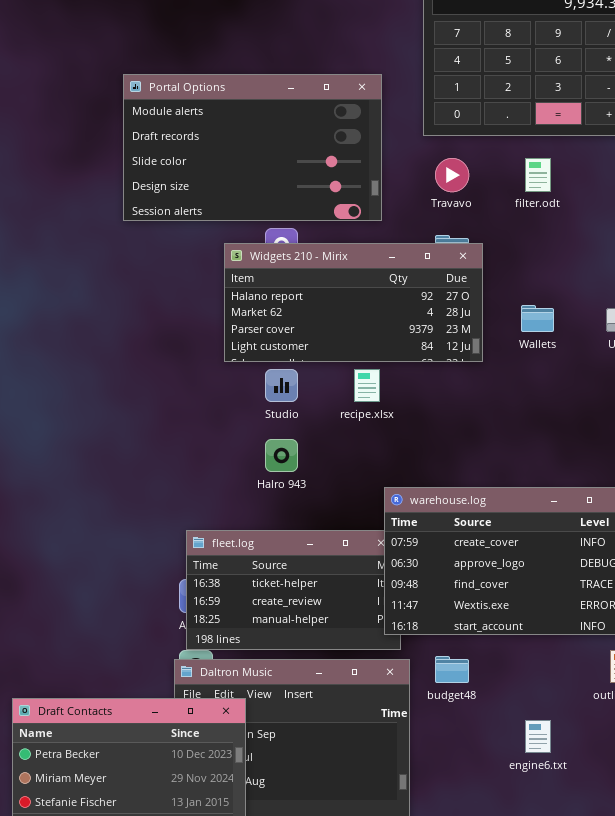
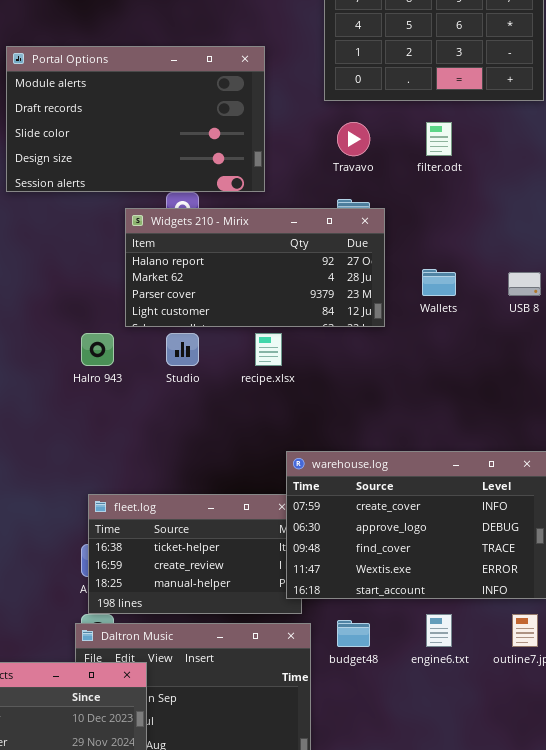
Portal Options: [123,74,382,221] -> [6,46,265,192], moved
Halro 943: [265,439,298,472] -> [81,333,114,366], moved
engine6.txt: [525,720,551,753] -> [426,614,452,647], moved

